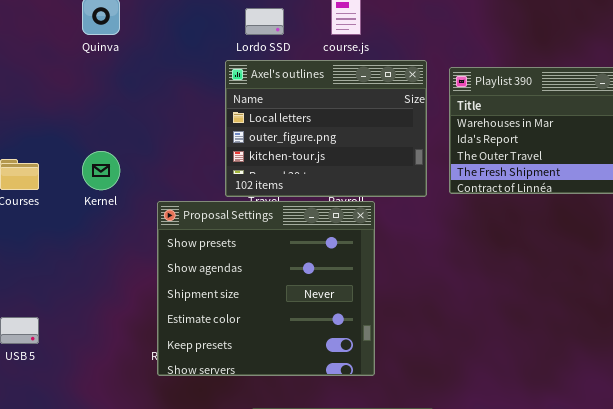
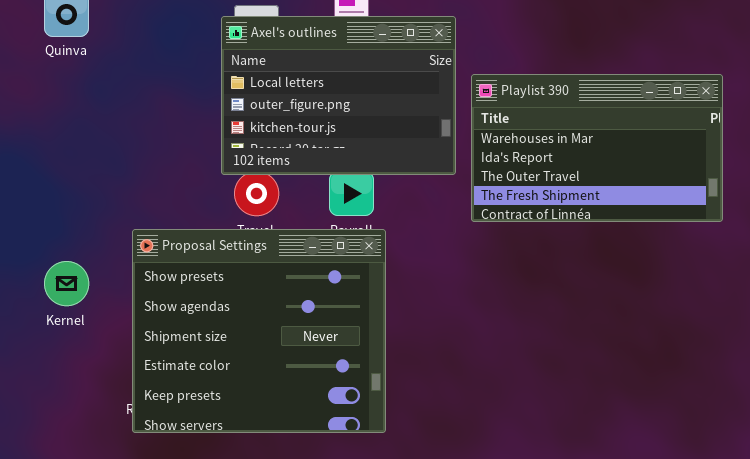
Axel's outlines: [225,60,427,197] -> [221,16,456,175], moved
Kernel: [82,151,120,190] -> [44,261,89,306], moved

